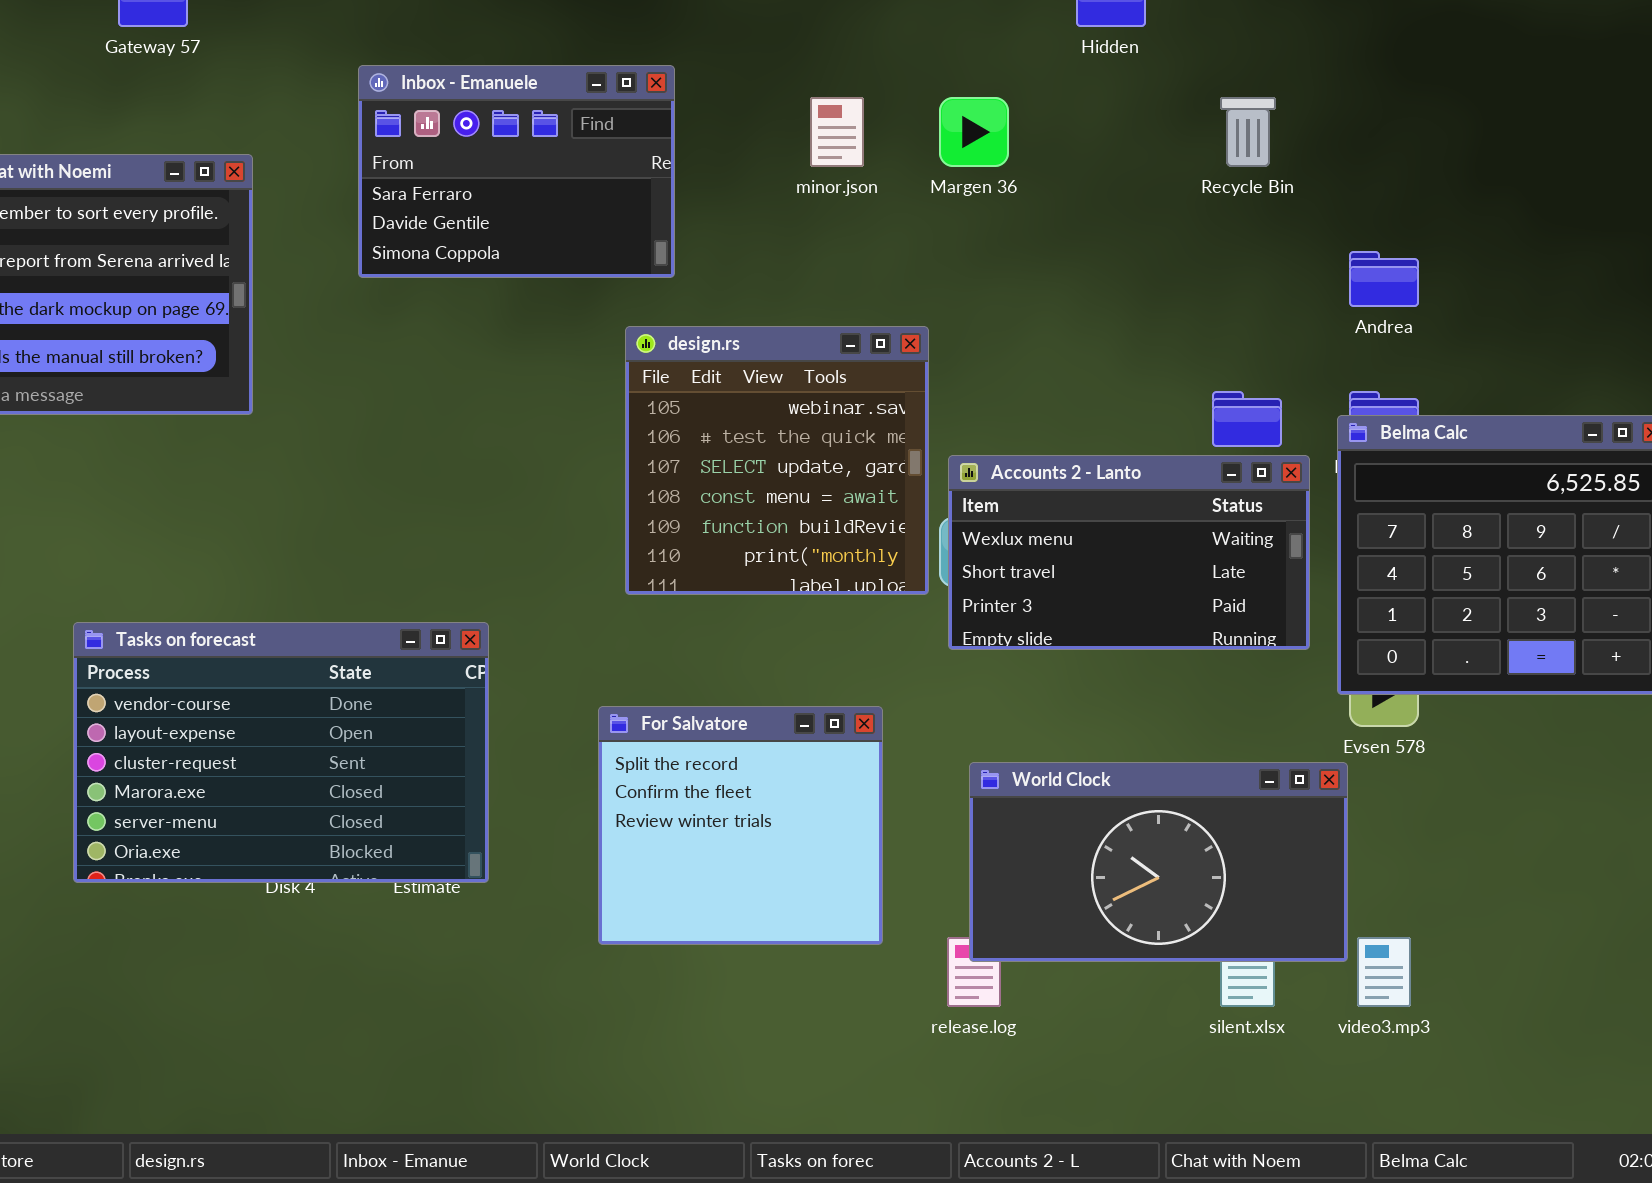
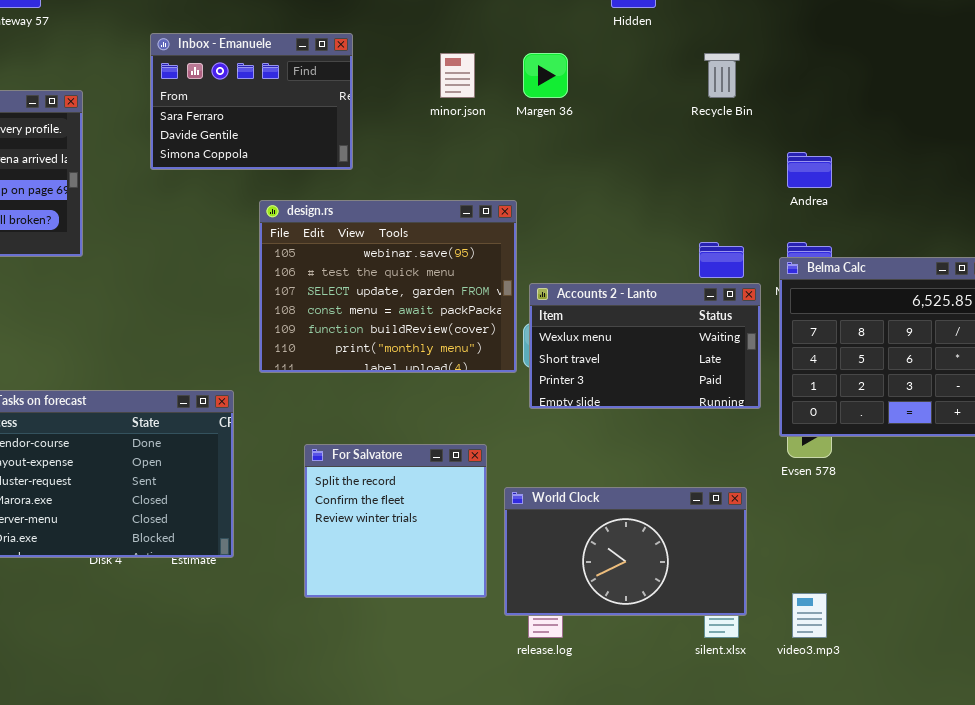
design.rs: [625,326,929,595] -> [259,200,517,373], resized
World Clock: [969,762,1348,962] -> [504,487,747,616], moved

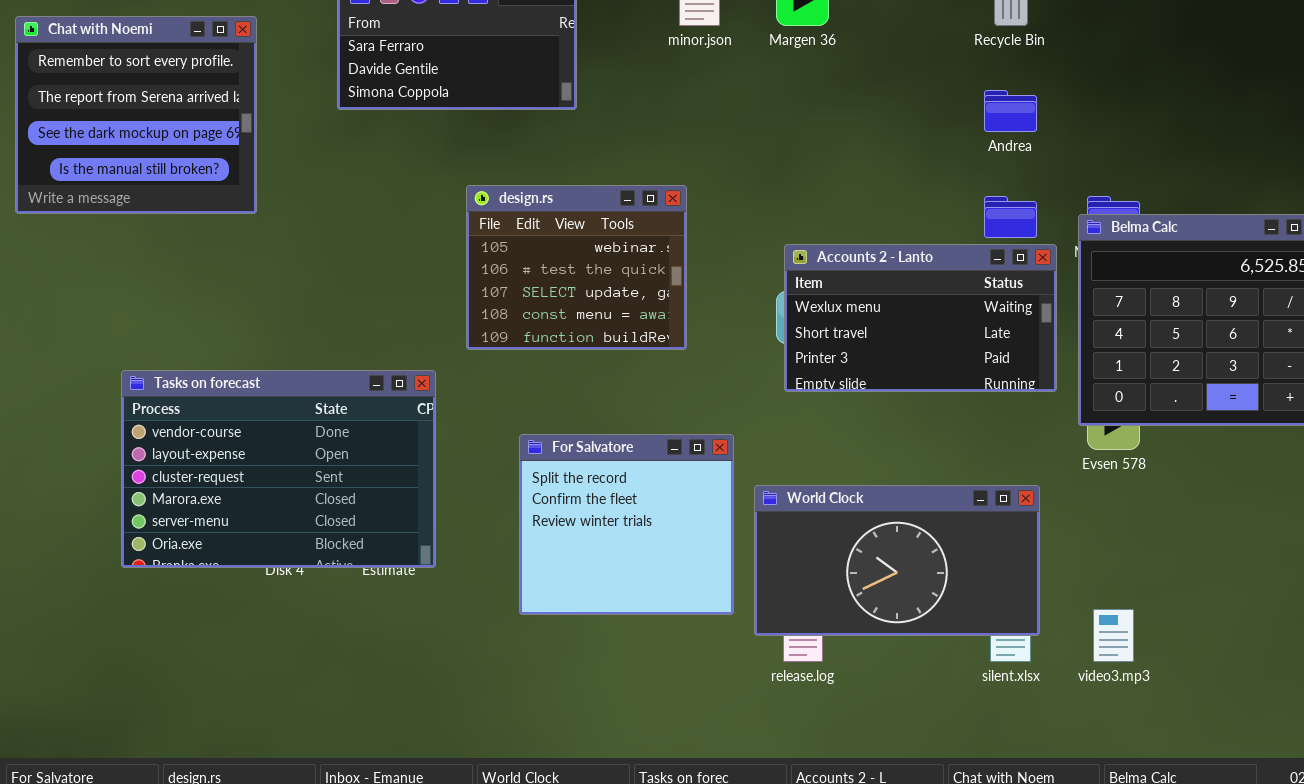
Andrea: [787,152,832,188] -> [984,90,1037,132], moved
design.rs: [259,200,517,373] -> [466,185,687,350], resized

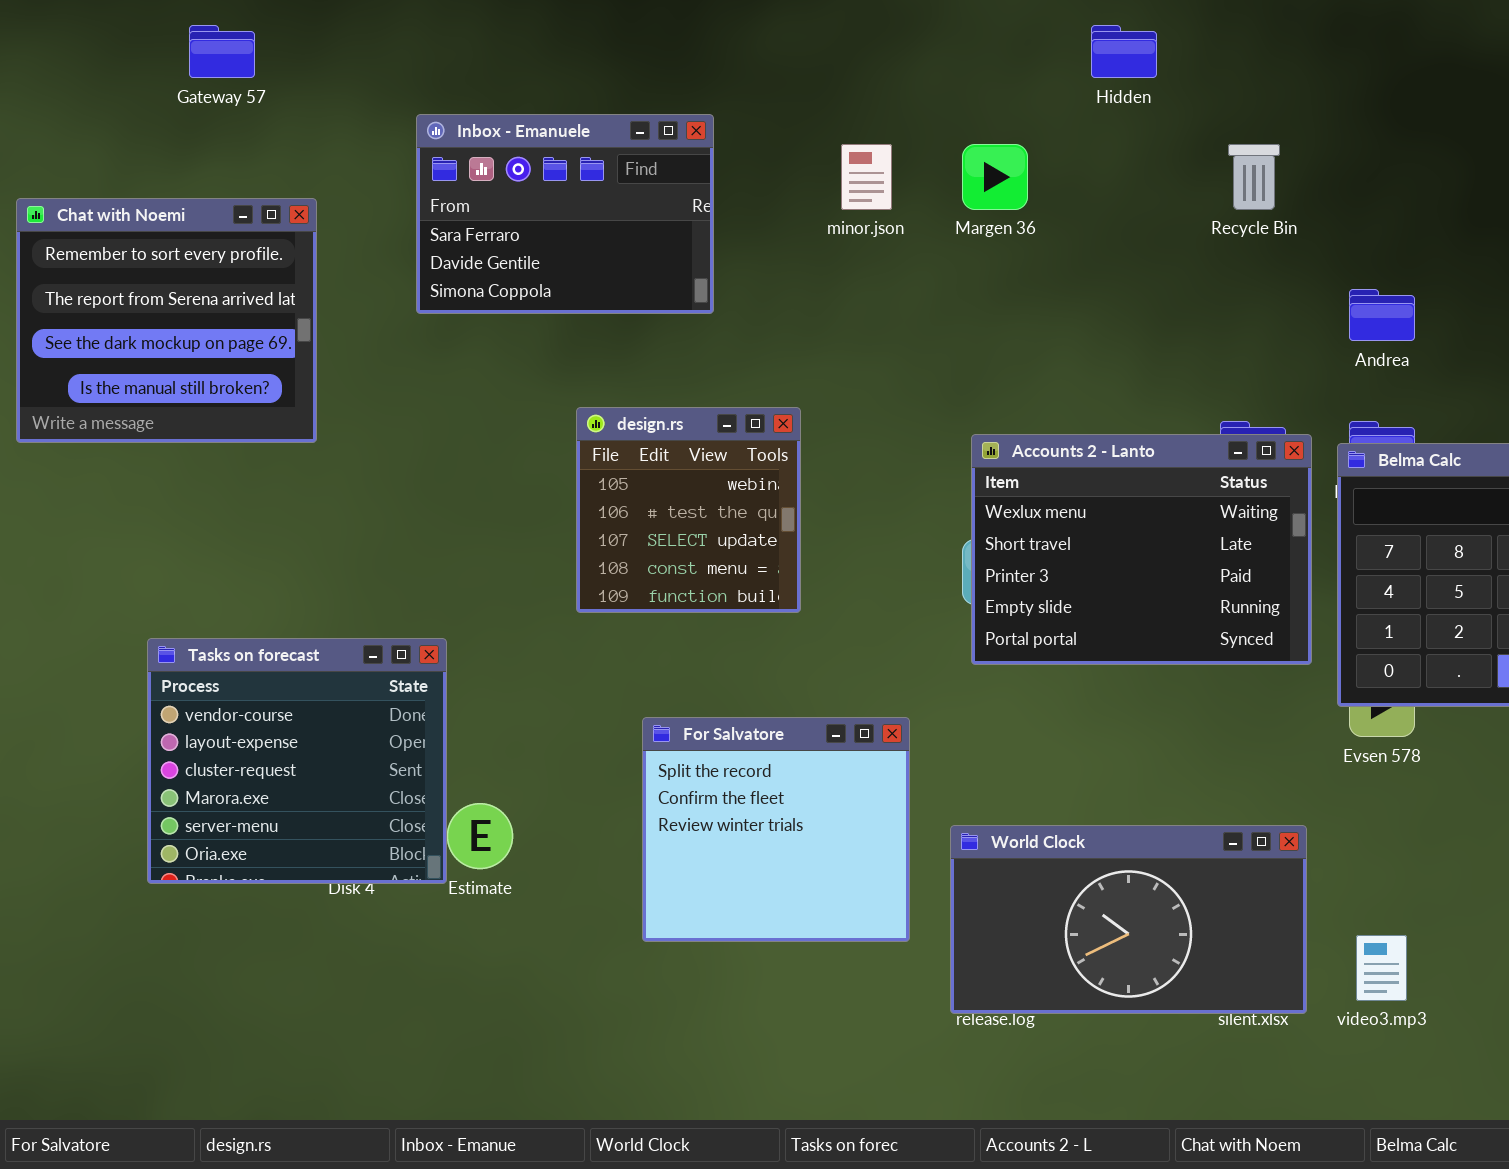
Andrea: [984,90,1037,132] -> [1349,289,1415,341], moved
design.rs: [466,185,687,350] -> [576,407,801,613], resized
Accounts 2 - Lanto: [784,244,1057,392] -> [971,434,1312,665], resized
Tasks on forecast: [121,370,436,568] -> [147,638,447,884], resized
World Clock: [754,485,1040,636] -> [950,825,1307,1014], moved

